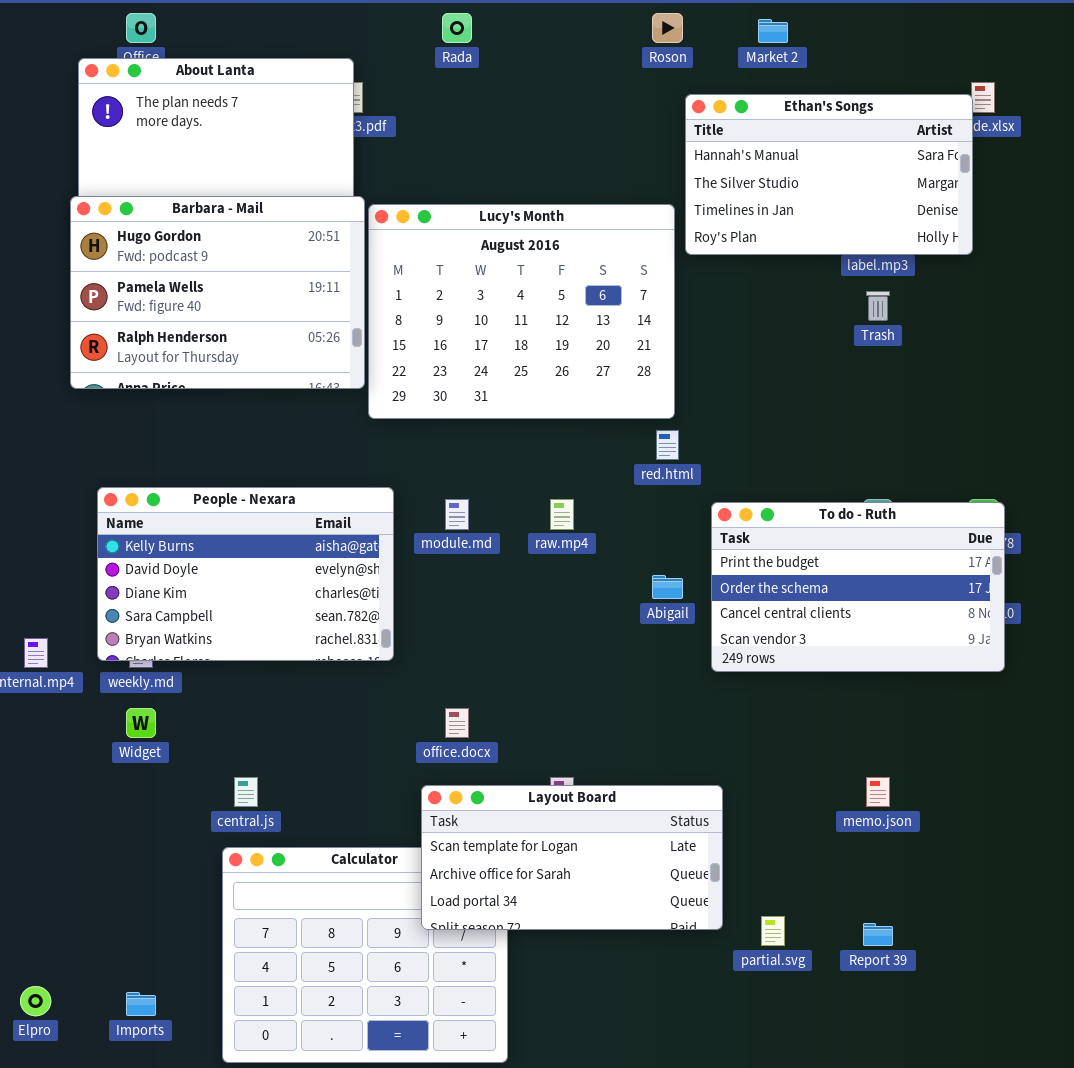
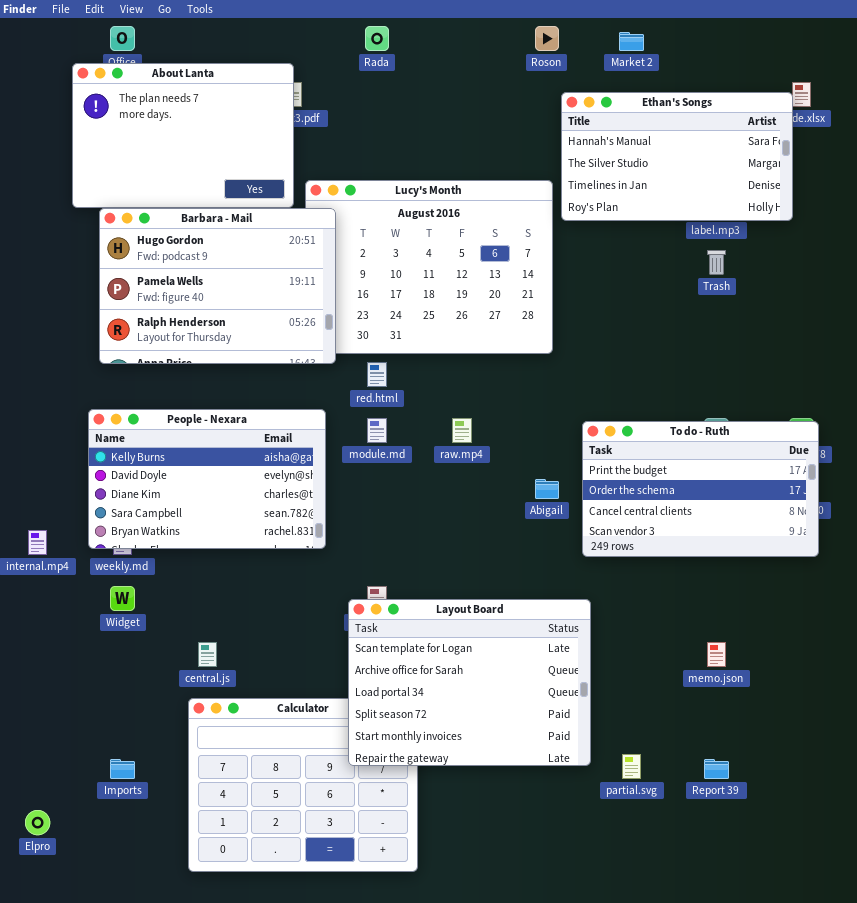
Barbara - Mail: [70,196,365,389] -> [99,208,336,364], moved
red.html: [656,430,679,460] -> [367,362,387,387], moved
Layout Board: [421,785,723,930] -> [348,599,591,766], resized
Imports: [126,992,156,1016] -> [110,759,135,779], moved

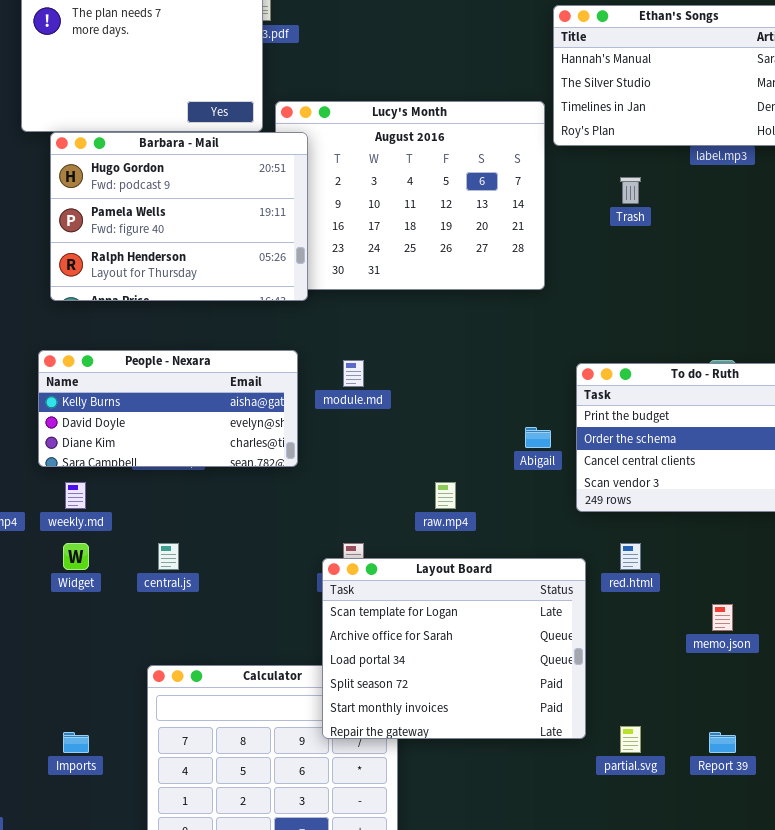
Trash: [707,250,726,275] -> [620,177,641,204], moved
red.html: [367,362,387,387] -> [620,543,641,570], moved
People - Nexara: [88,409,326,549] -> [38,350,298,467], resized
raw.mp4: [452,418,472,443] -> [435,482,456,509], moved
central.js: [198,642,217,667] -> [158,543,179,570], moved

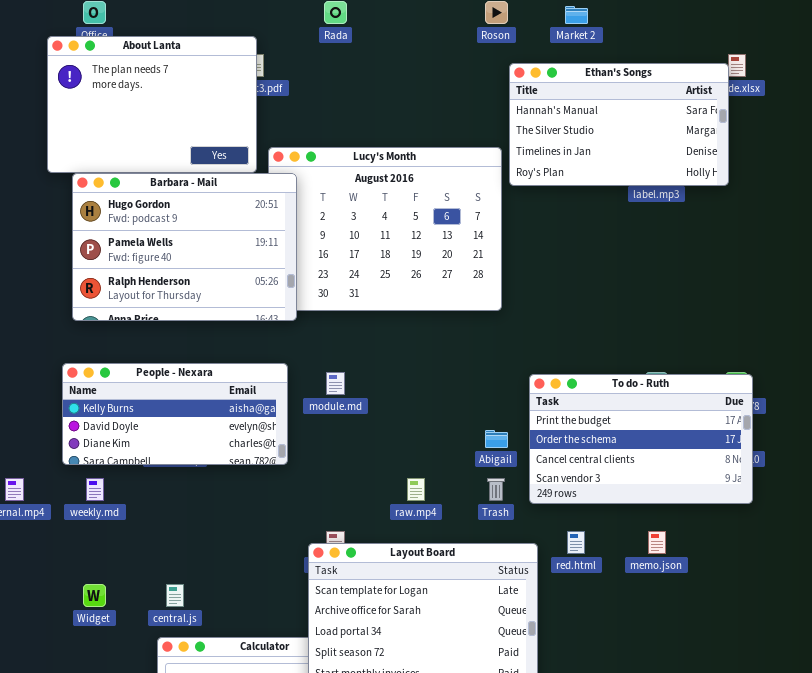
Trash: [620,177,641,204] -> [487,478,505,501], moved
Widget: [63,543,89,570] -> [83,584,106,607], moved
central.js: [158,543,179,570] -> [166,584,184,607], moved
memo.json: [712,604,733,631] -> [648,531,666,554], moved

